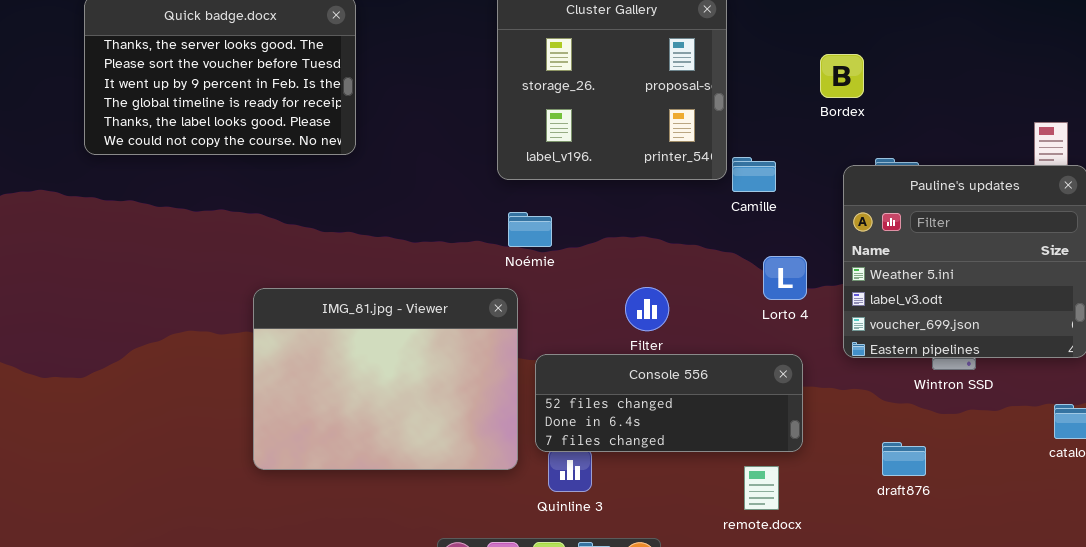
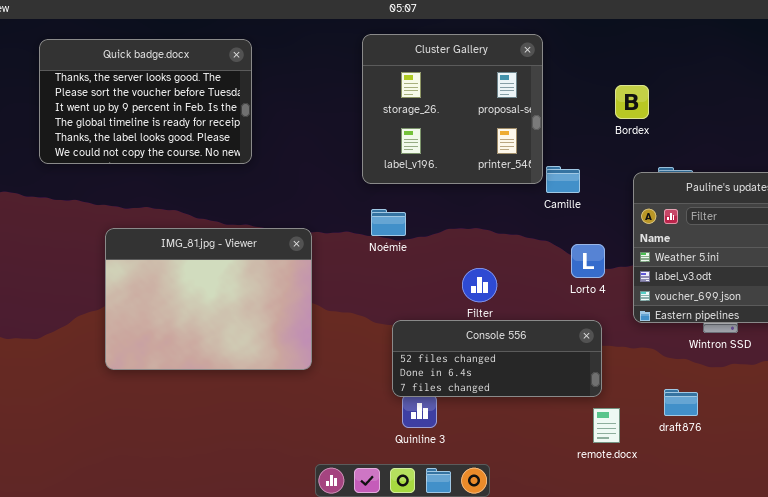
IMG_81.jpg - Viewer: [253,288,518,470] -> [105,228,312,370], moved
remote.docx: [744,466,779,510] -> [593,408,620,443], moved

